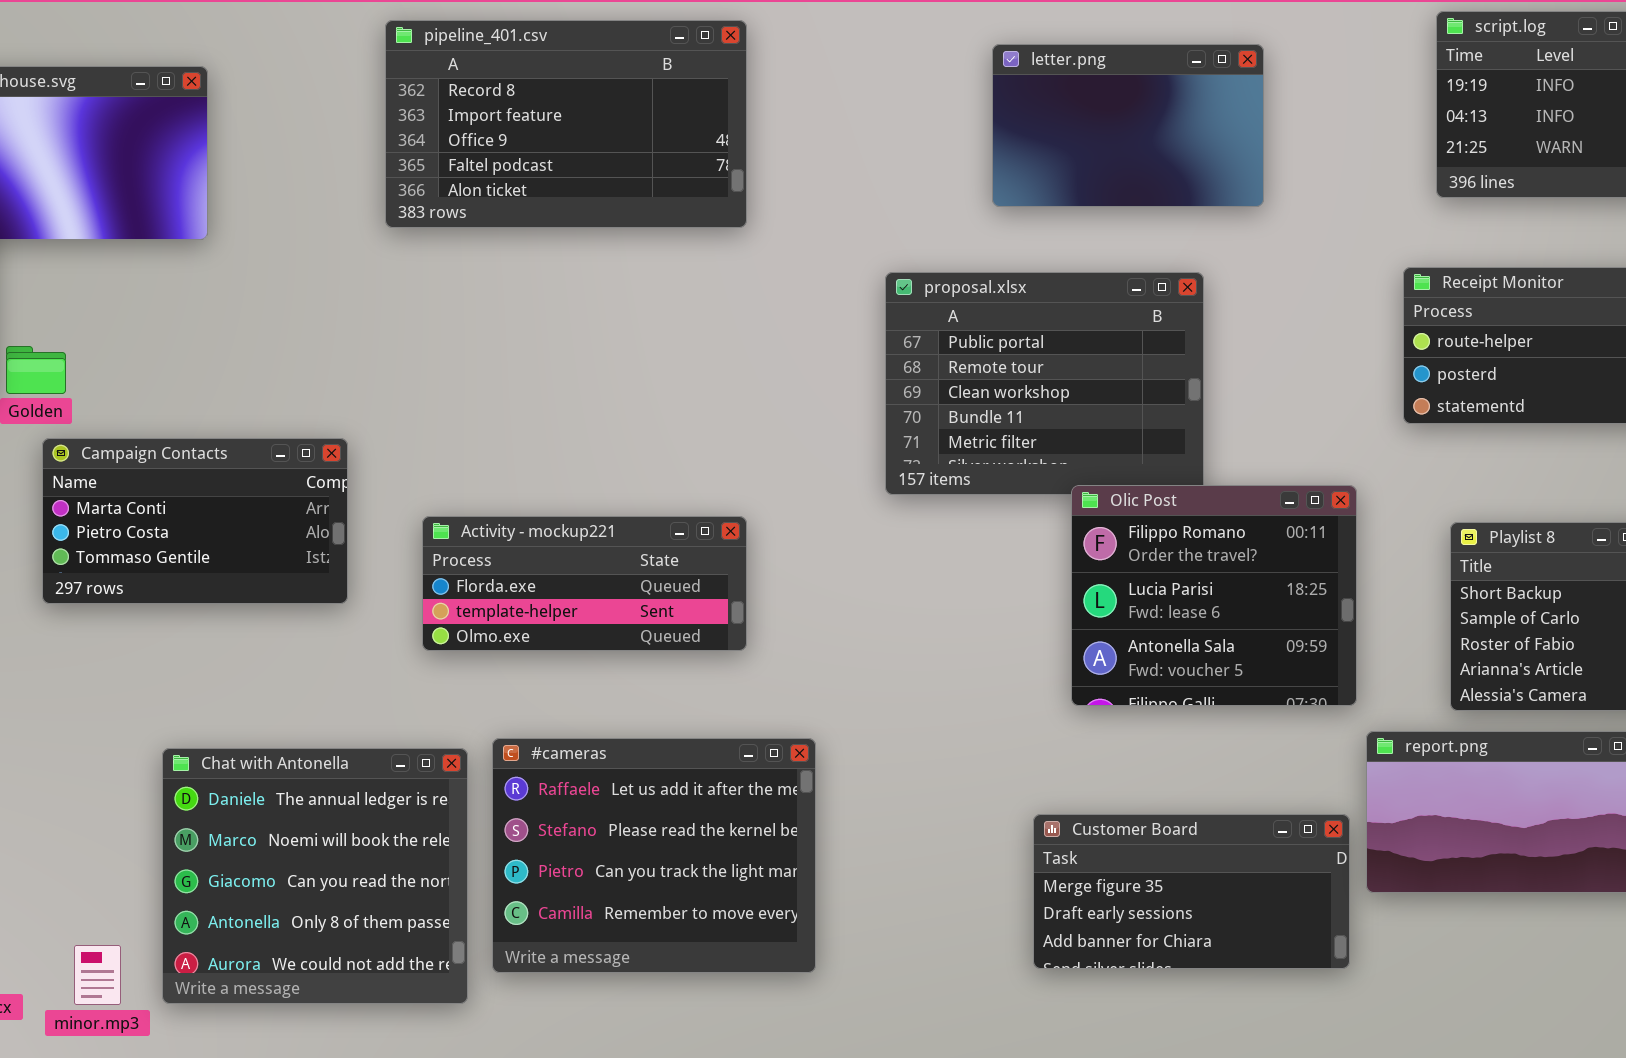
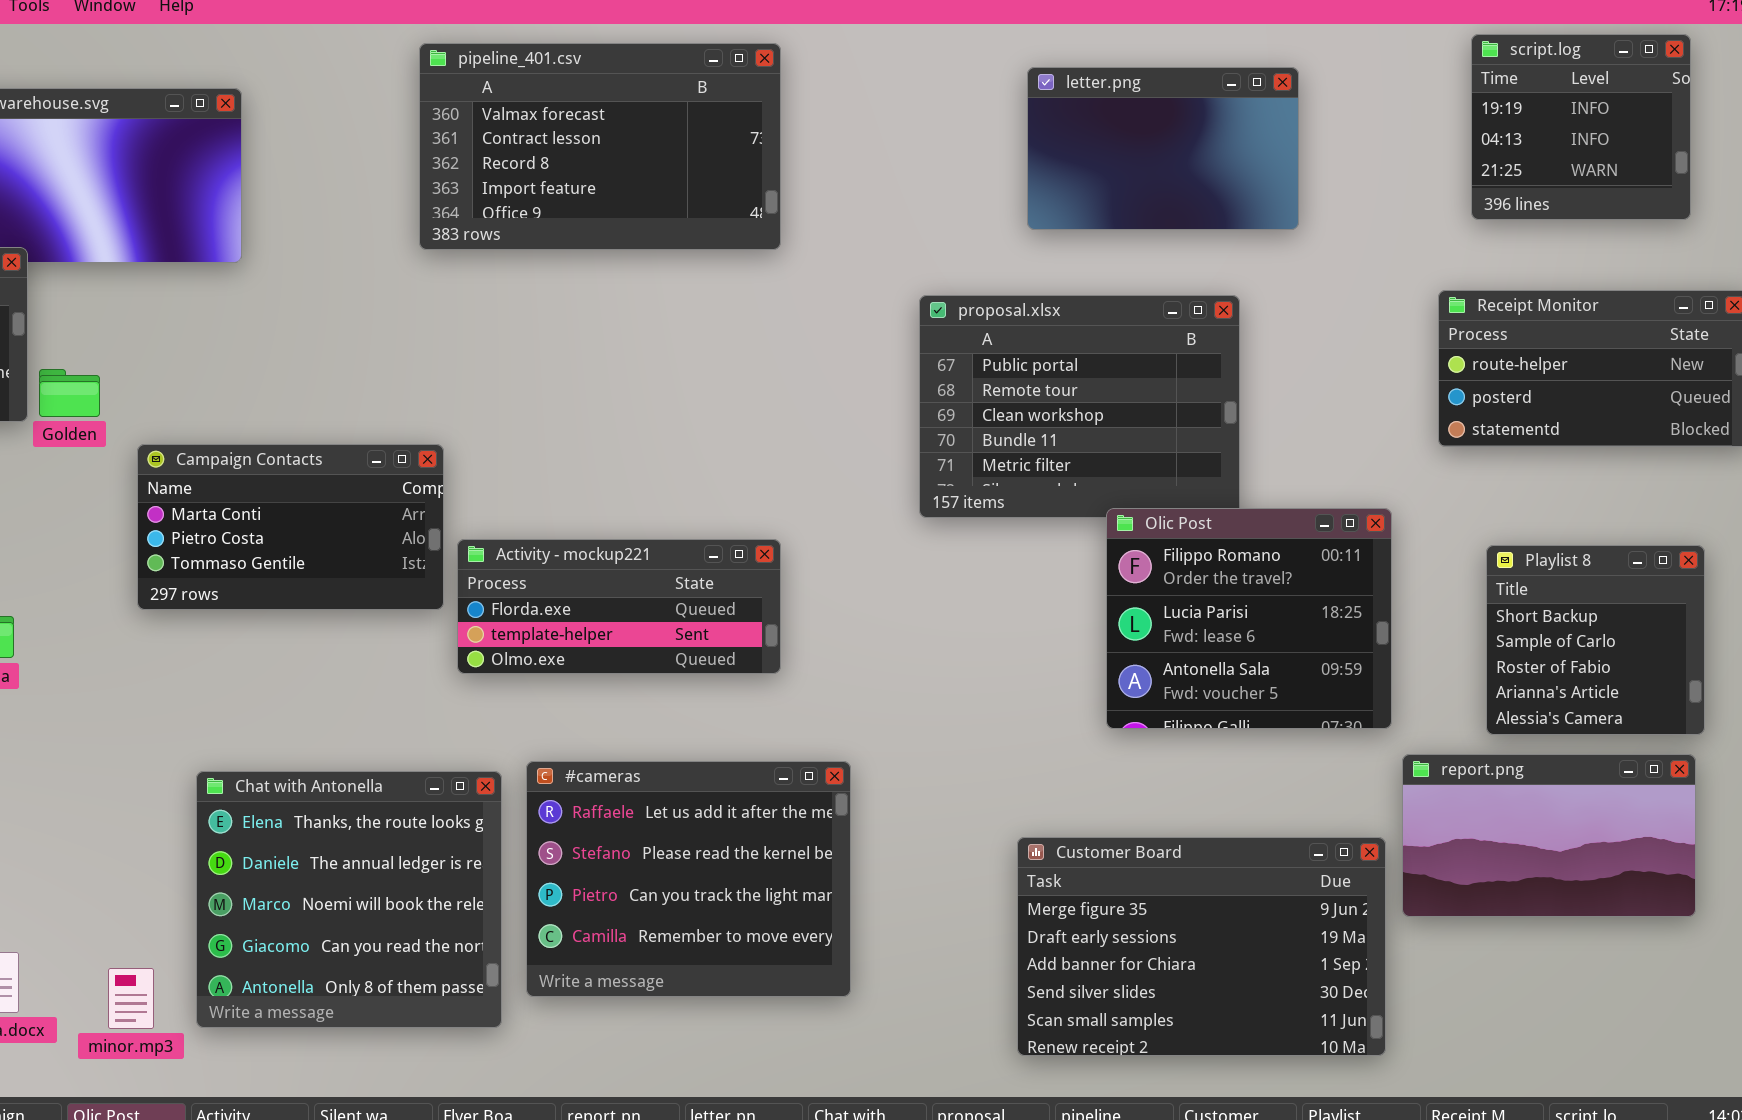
pipeline_401.csv: [385,20,747,228] -> [419,43,781,250], scrolled up 2 rows
Campaign Contacts: [42,438,348,604] -> [137,444,444,610], moved
Chat with Antonella: [162,748,468,1004] -> [196,771,502,1028], scrolled up 1 row
Customer Board: [1033,814,1350,969] -> [1017,837,1386,1056], resized

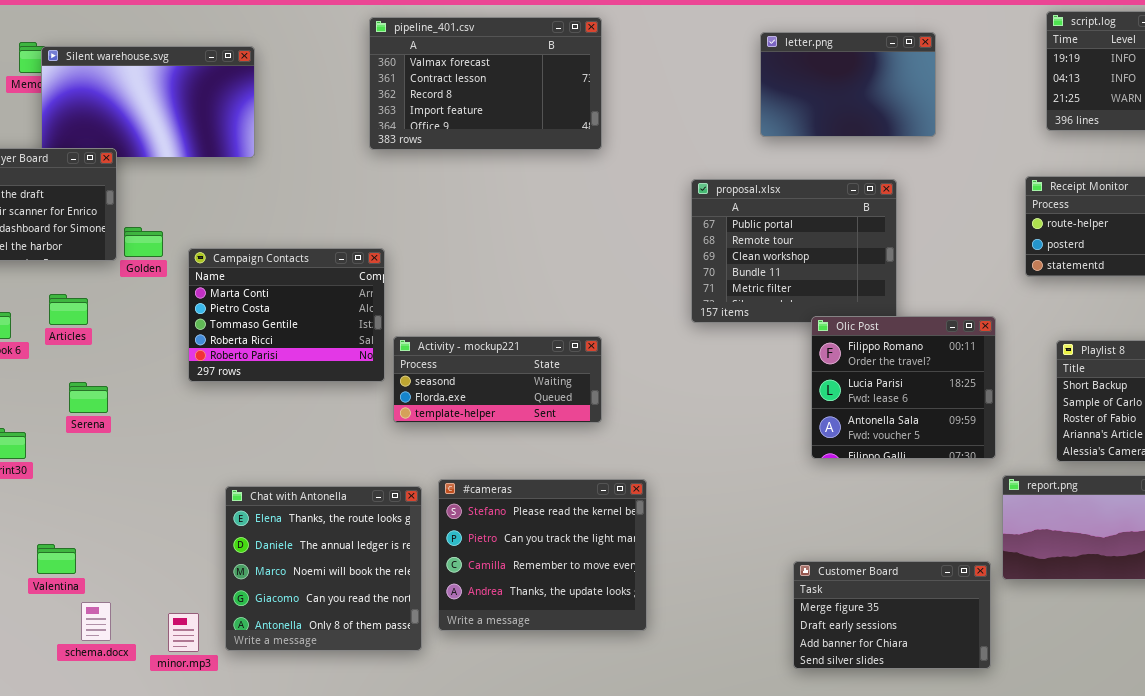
Campaign Contacts: [137,444,444,610] -> [188,248,385,382], resized
Activity - mockup221: [457,539,781,674] -> [393,336,602,423], scrolled up 1 row
#cameras: [526,761,851,997] -> [438,479,647,631], scrolled down 1 row
Customer Board: [1017,837,1386,1056] -> [793,561,991,669], resized

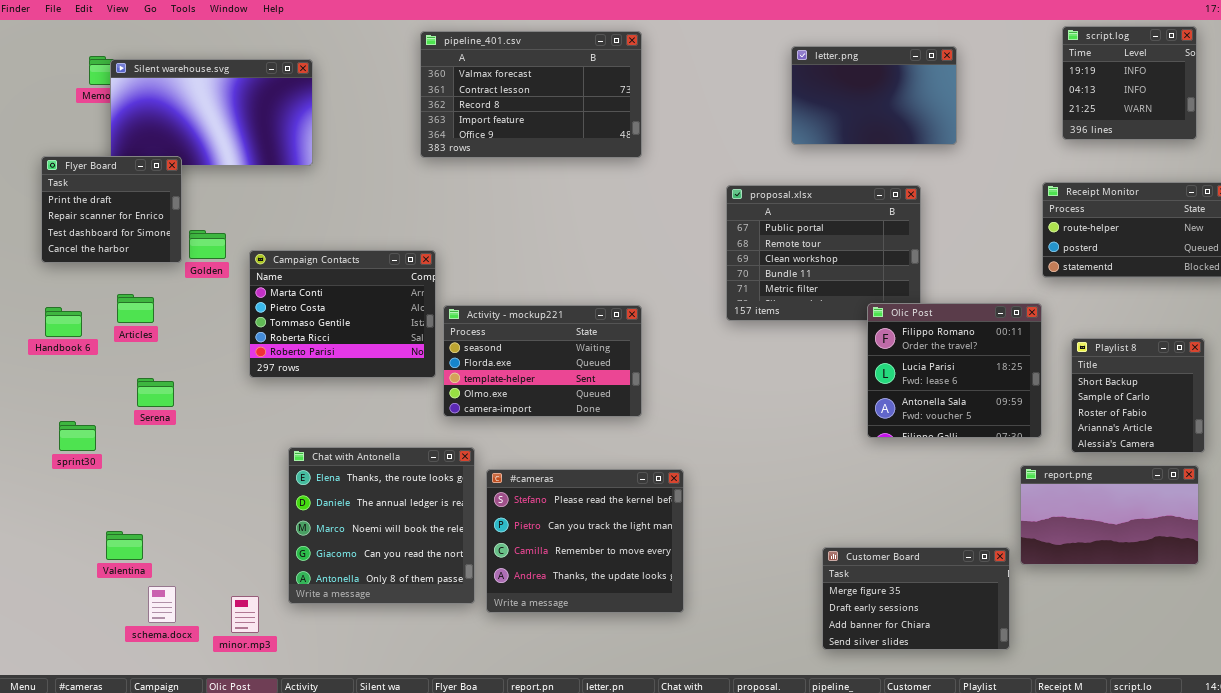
Olic Post: [811,316,996,459] -> [867,303,1042,438], moved
Activity - mockup221: [393,336,602,423] -> [443,305,642,417], resized
Chat with Antonella: [225,486,422,651] -> [288,447,475,604], moved

